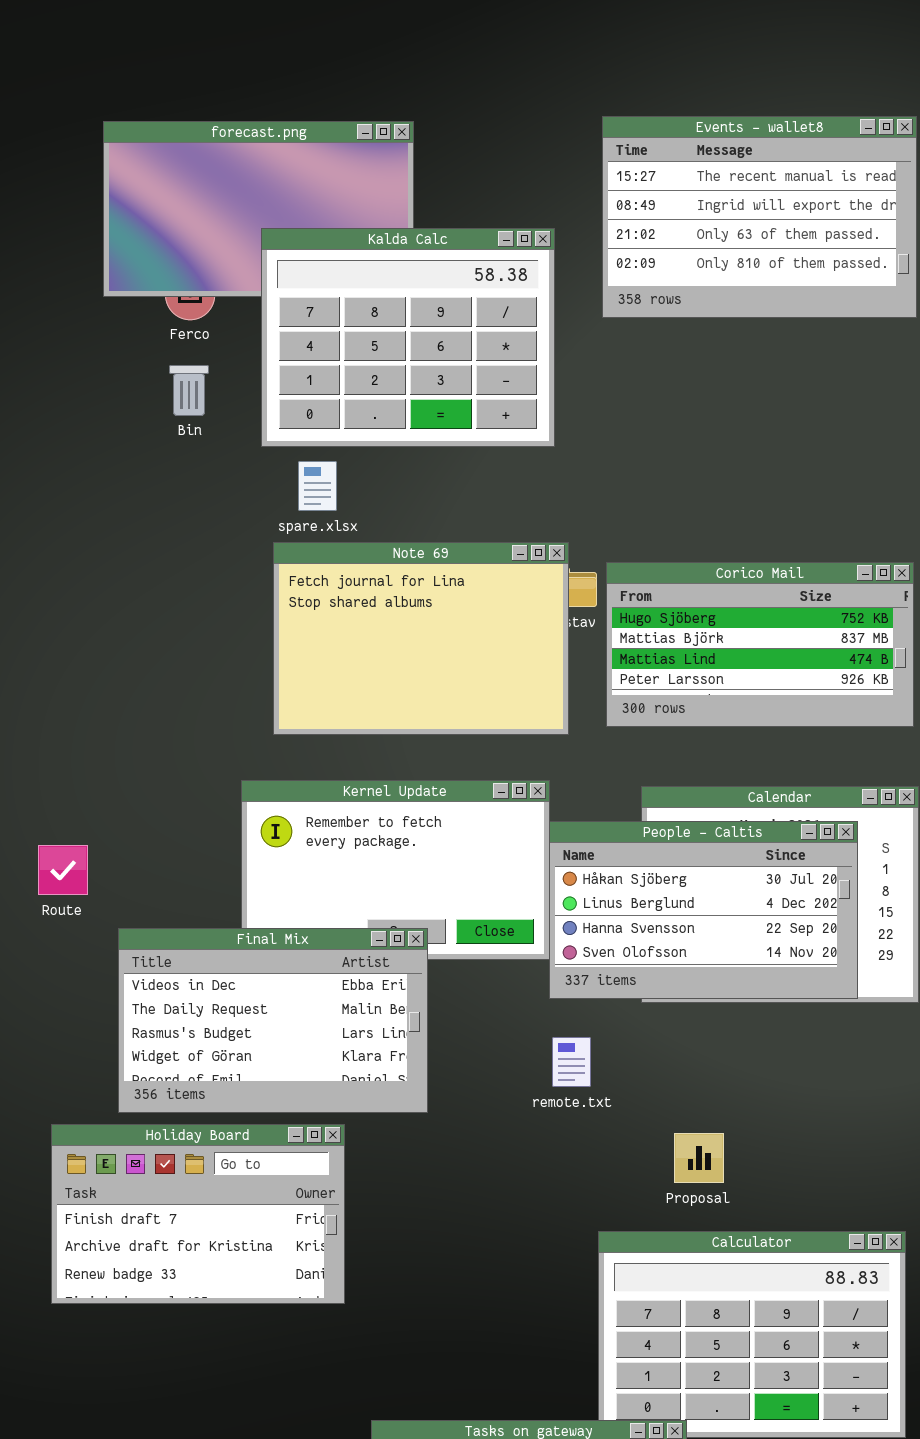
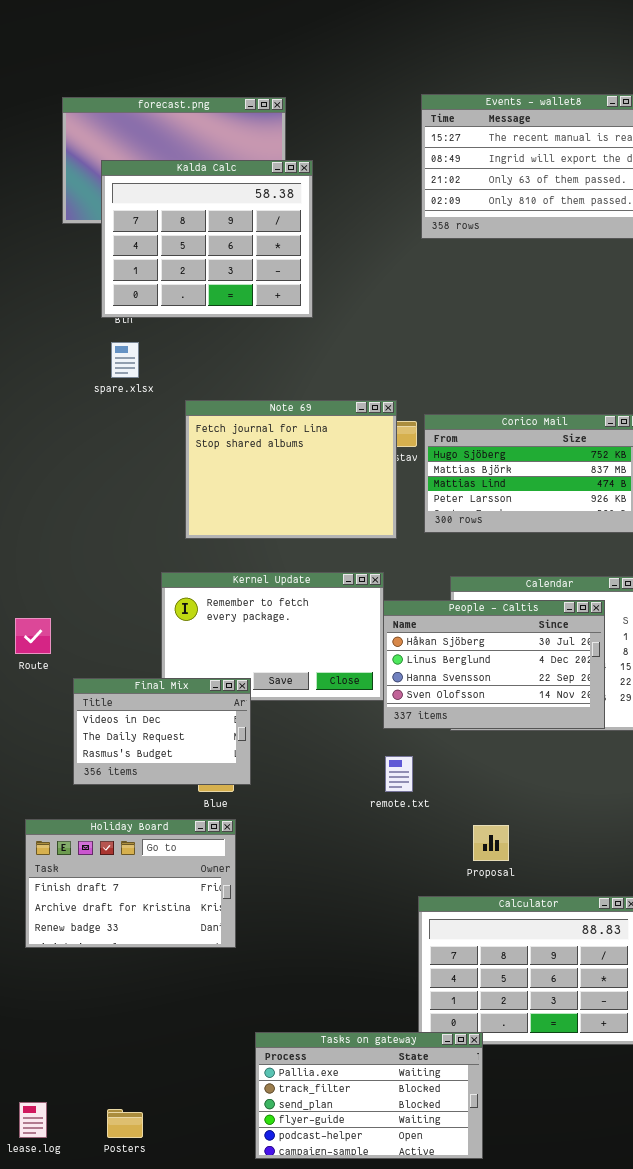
Kalda Calc: [261,228,555,447] -> [101,160,313,318], moved
spare.xlsx: [298,461,337,511] -> [111,342,139,378], moved
Final Mix: [118,928,428,1113] -> [73,678,251,785], resized

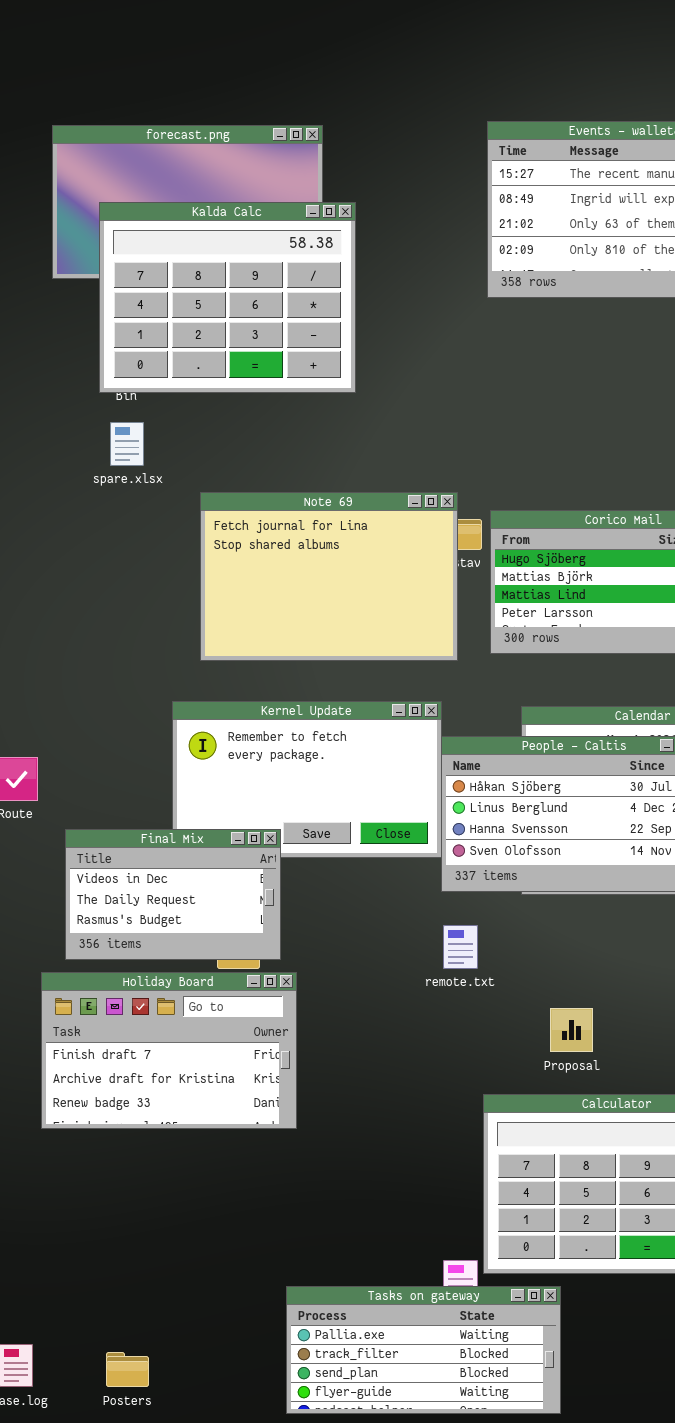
Holiday Board: [25,819,236,948] -> [41,972,297,1129], moved
Tasks on gateway: [255,1032,483,1159] -> [286,1286,561,1414], resized

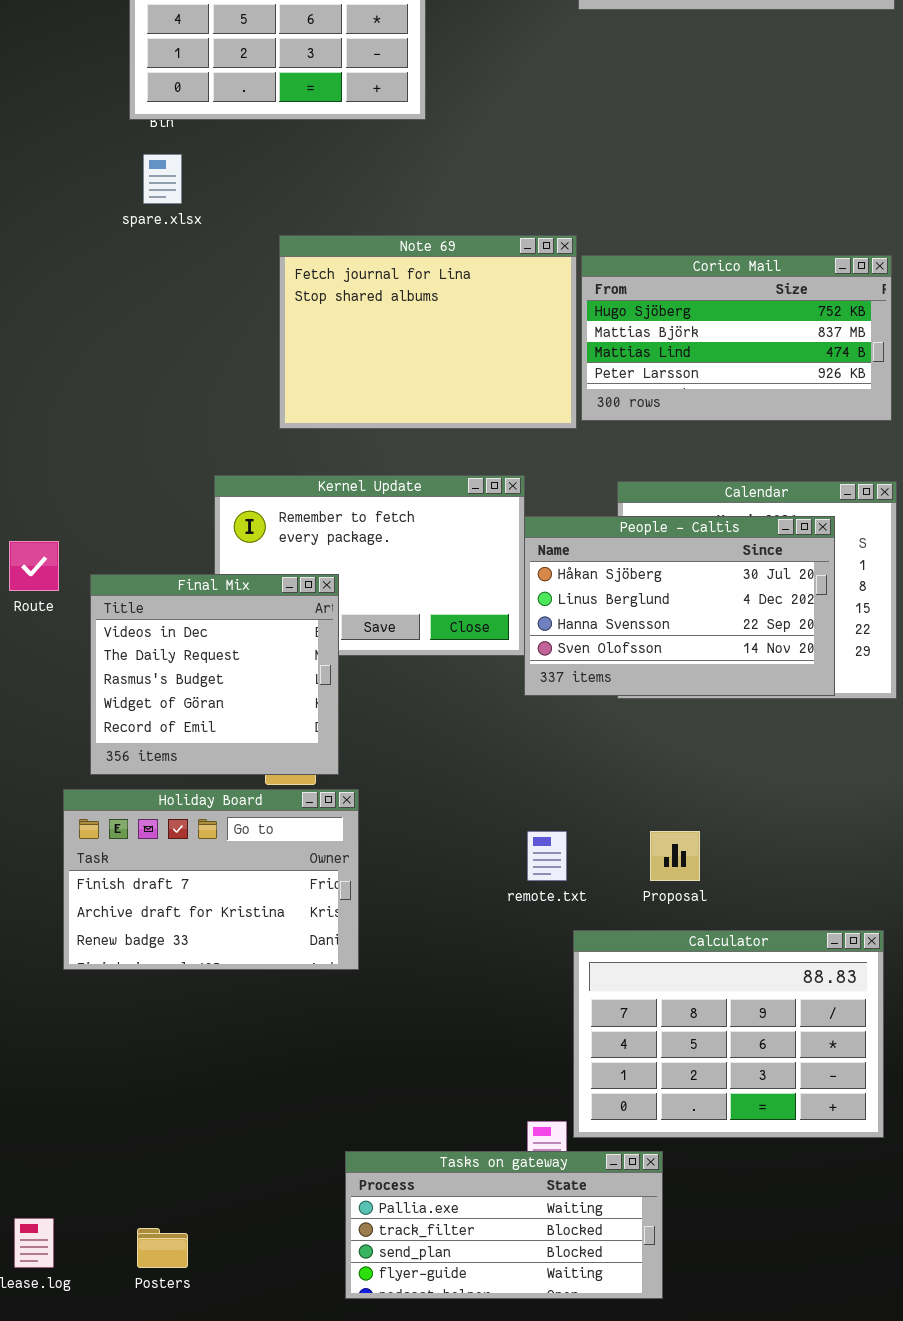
Note 69: [200,492,458,661] -> [279,235,577,429], moved
Final Mix: [65,829,281,960] -> [90,574,339,775], resized
remote.txt: [443,925,478,969] -> [527,831,567,881], moved

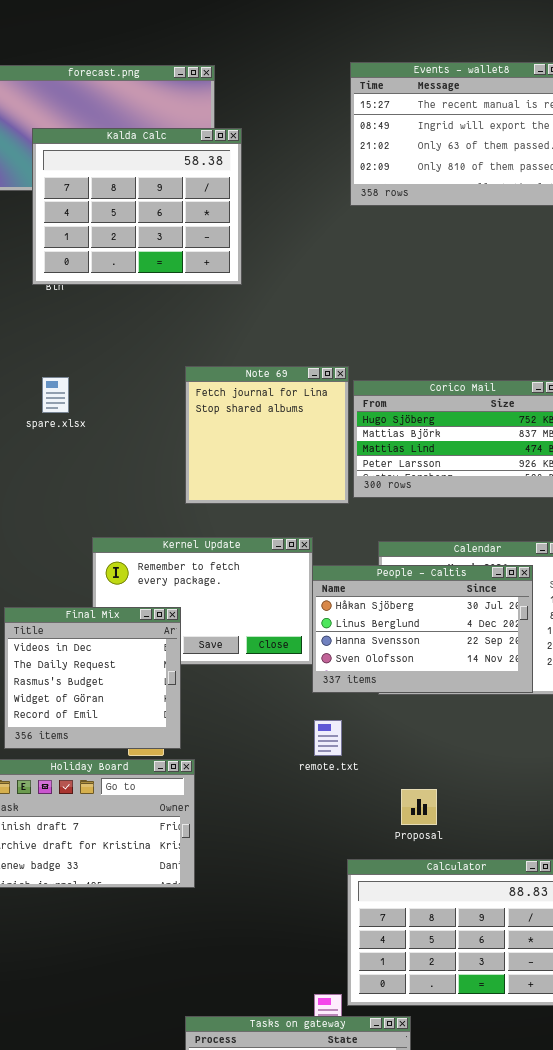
spare.xlsx: [143,154,182,204] -> [42,377,69,413], moved
Note 69: [279,235,577,429] -> [185,366,349,504], resized
remote.txt: [527,831,567,881] -> [314,720,342,756], moved

